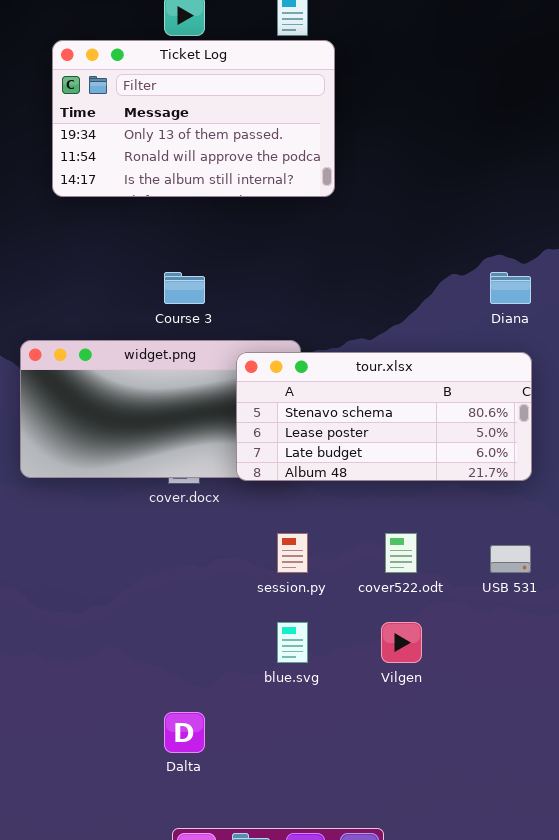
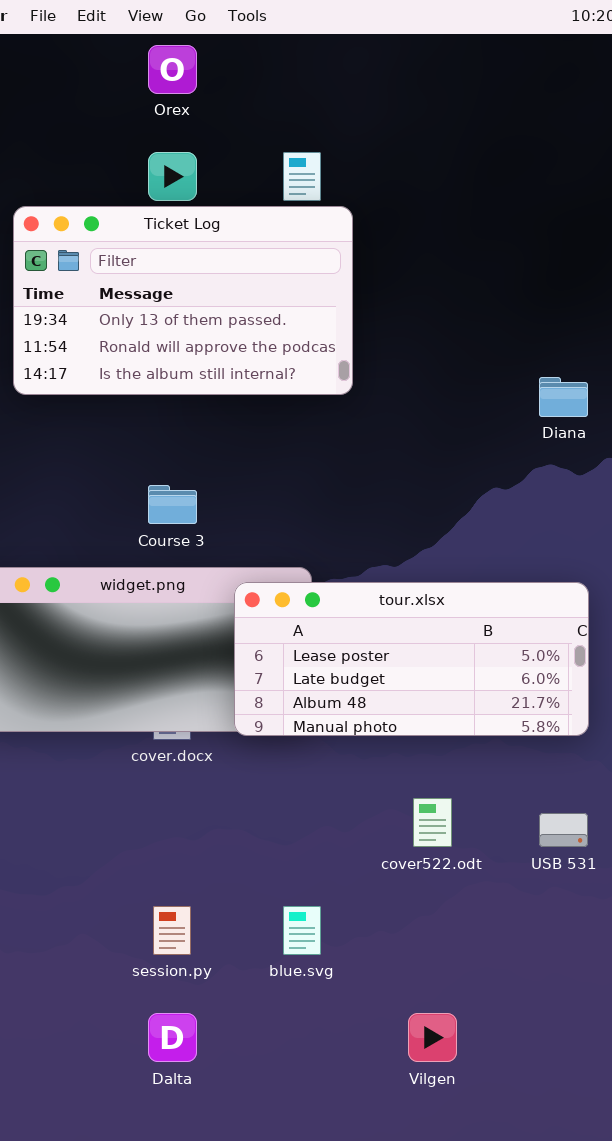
Diana: [490,272,531,304] -> [539,377,588,417], moved
tour.xlsx: [236,352,532,481] -> [234,582,589,736], scrolled down 1 row
session.py: [277,533,308,573] -> [153,906,191,955], moved
Vilgen: [381,622,422,663] -> [408,1013,457,1062], moved

